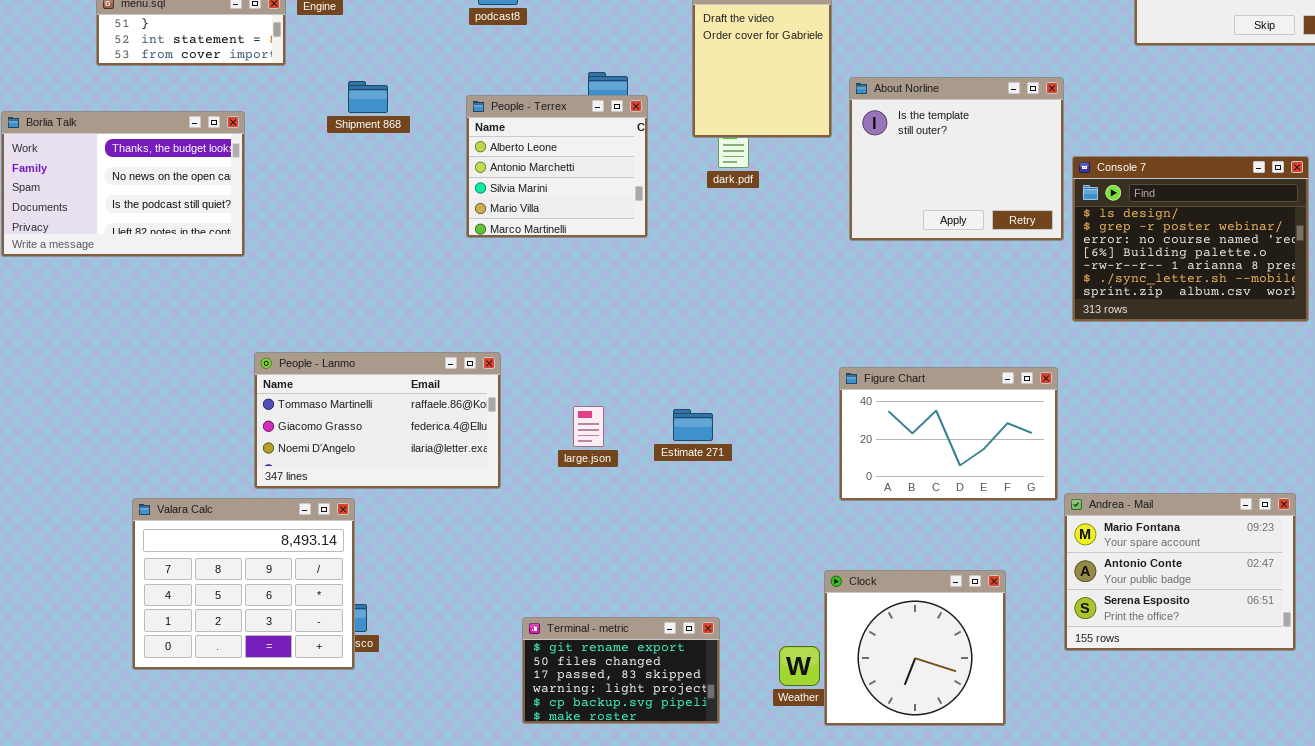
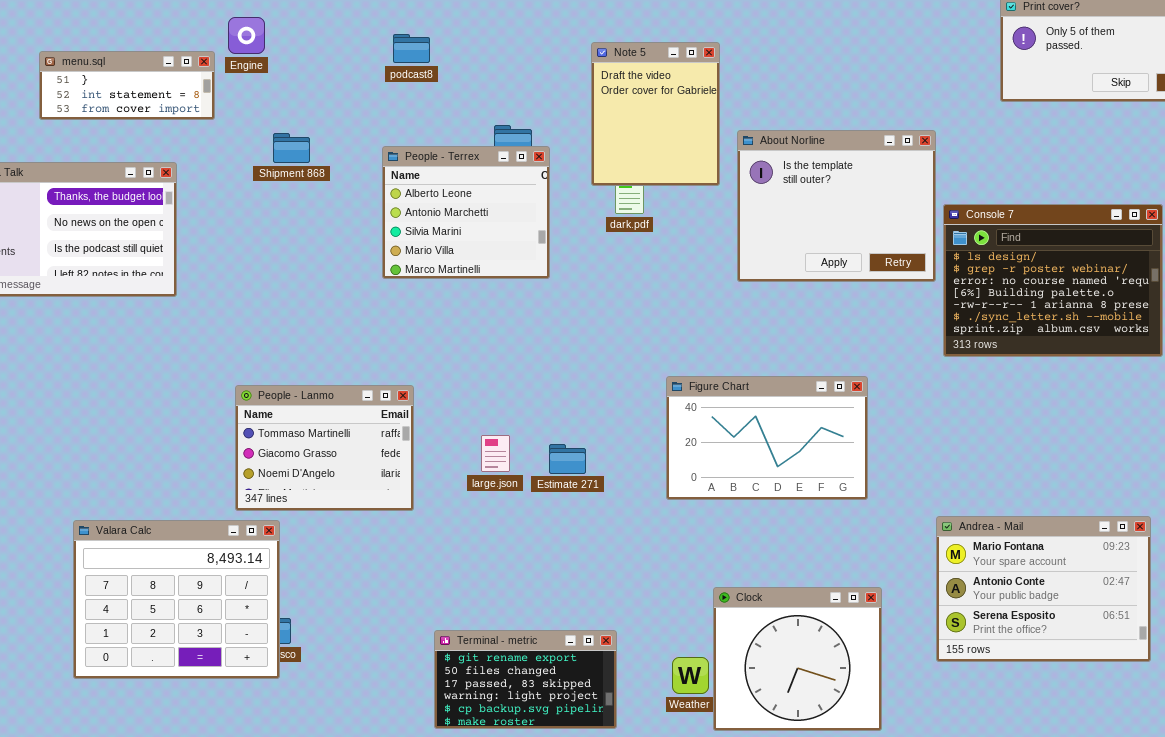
People - Lanmo: [254,352,501,489] -> [235,385,414,511], resized
Figure Chart: [839,367,1058,501] -> [666,376,868,500], moved
Estimate 271: [673,409,713,441] -> [549,444,586,474], moved

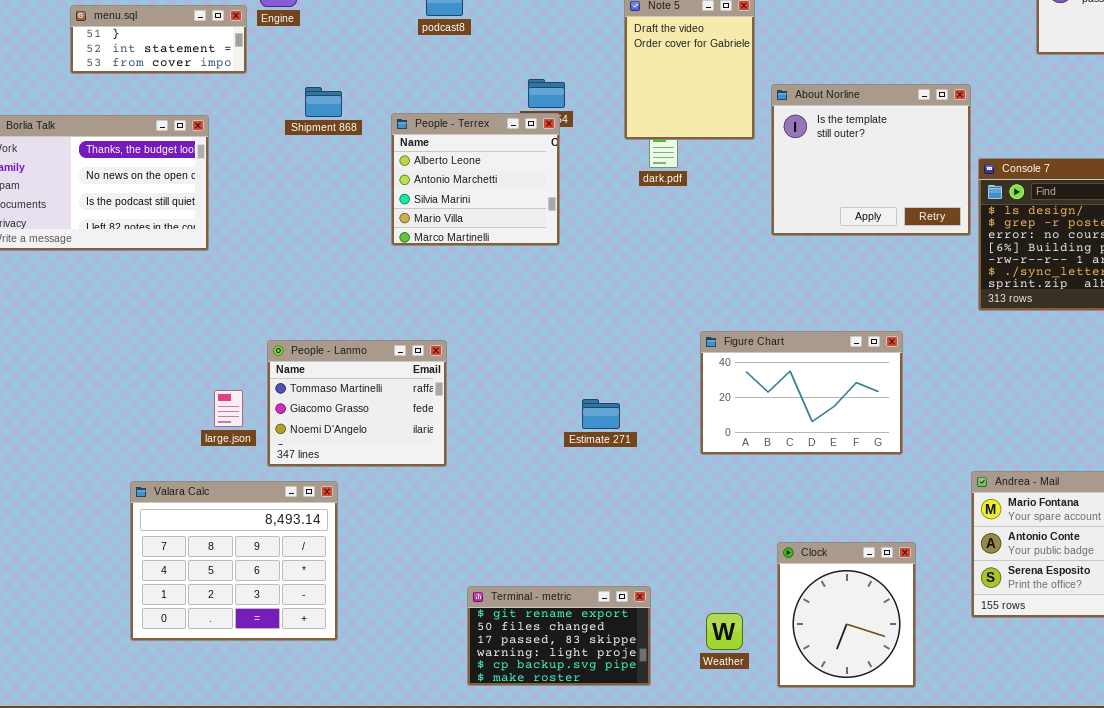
People - Terrex: [382,146,550,279] -> [391,113,560,246], moved
large.json: [481,435,510,472] -> [214,390,243,427], moved
Valara Calc: [73,520,280,679] -> [130,481,338,641], moved
Clock: [713,587,882,731] -> [777,542,916,688], resized

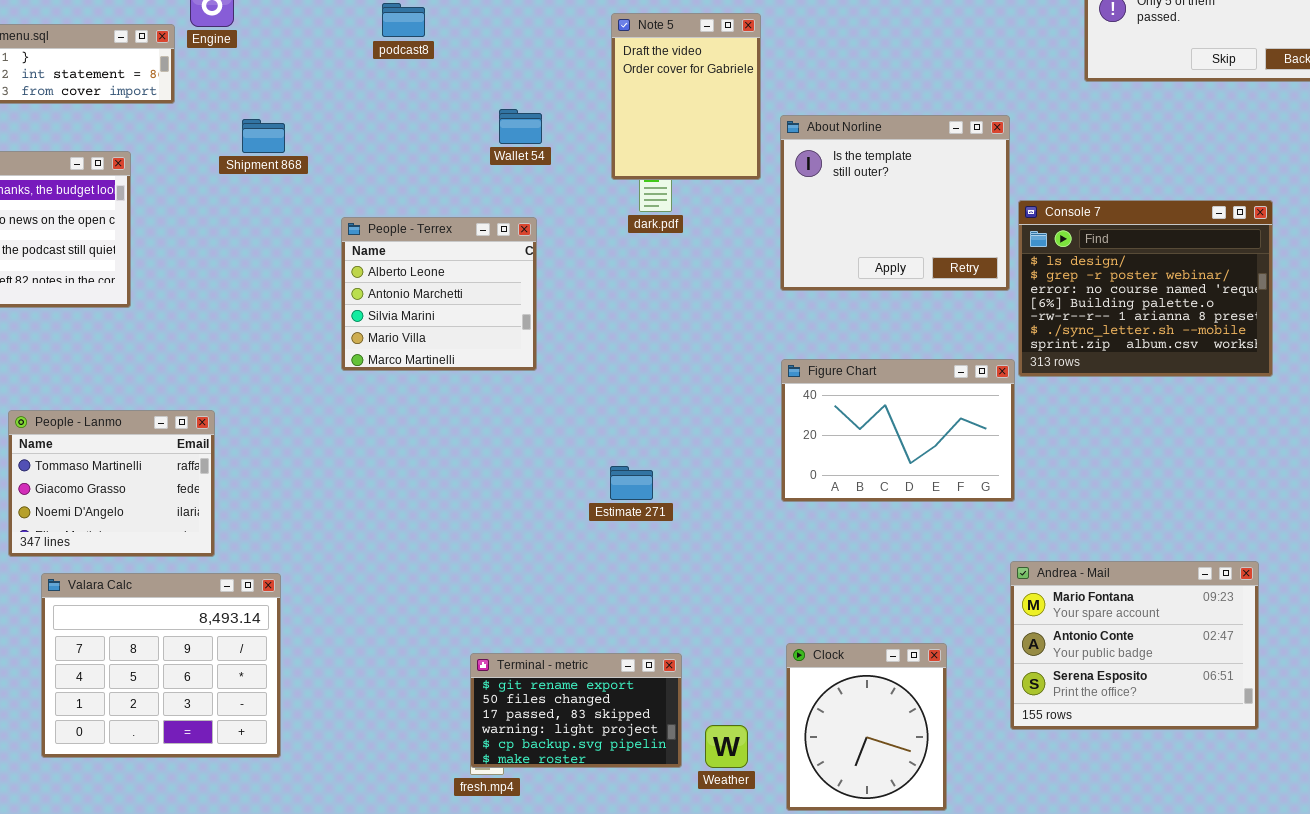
People - Terrex: [391,113,560,246] -> [341,217,537,371], moved
Figure Chart: [700,331,903,455] -> [781,359,1015,502], moved
People - Lanmo: [267,340,447,467] -> [8,410,215,557], moved
Estimate 271: [582,399,620,429] -> [610,466,653,500], moved
Terminal - metric: [467,586,651,686] -> [470,653,682,768], moved

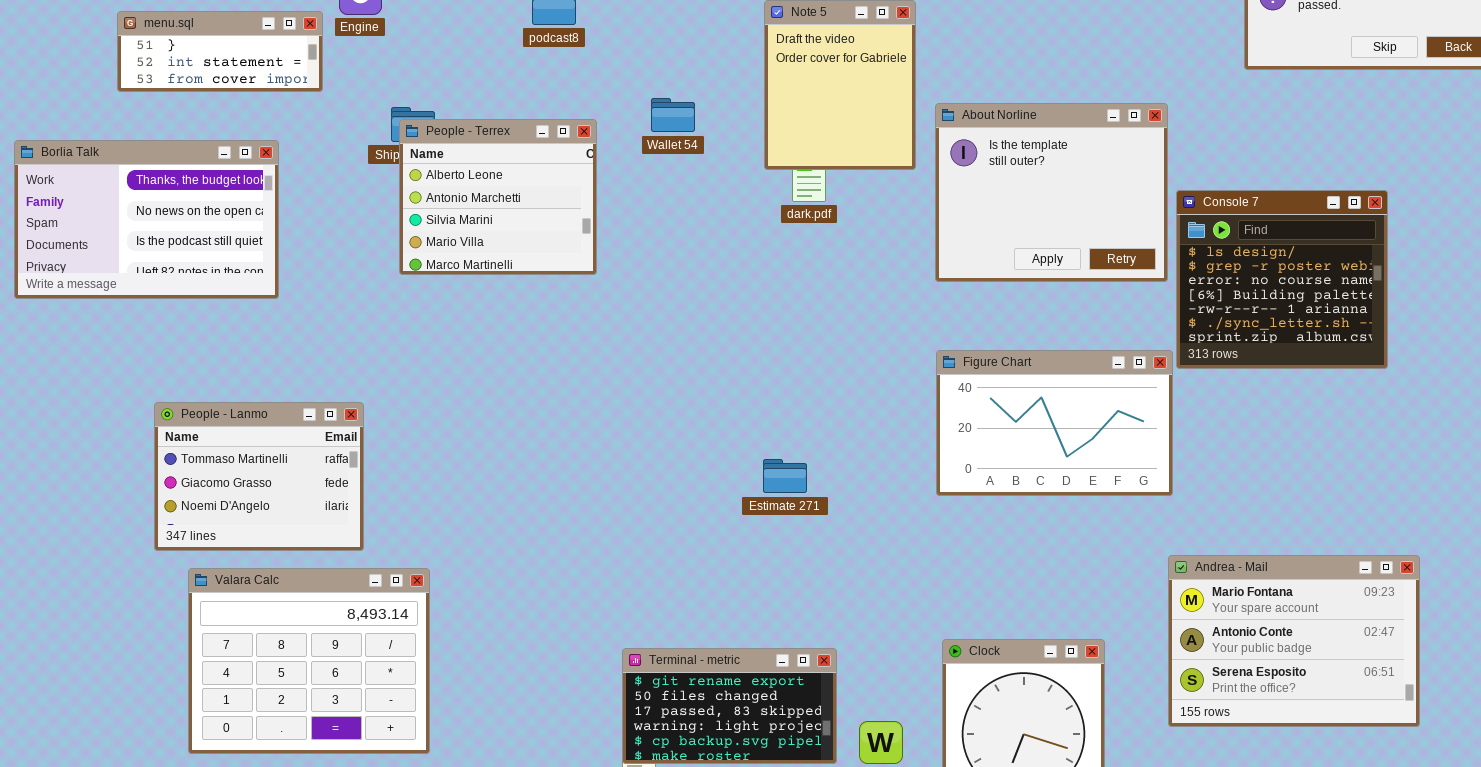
Console 7: [1018,200,1273,377] -> [1176,190,1388,369], resized
People - Terrex: [341,217,537,371] -> [399,119,597,275], moved

